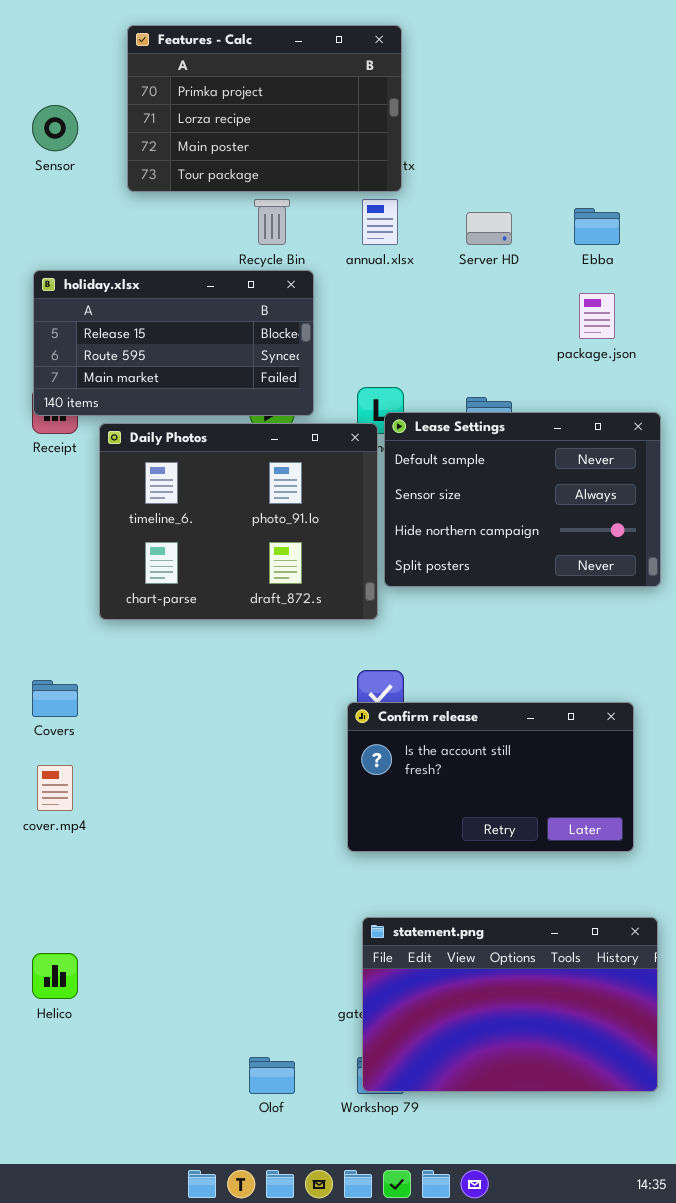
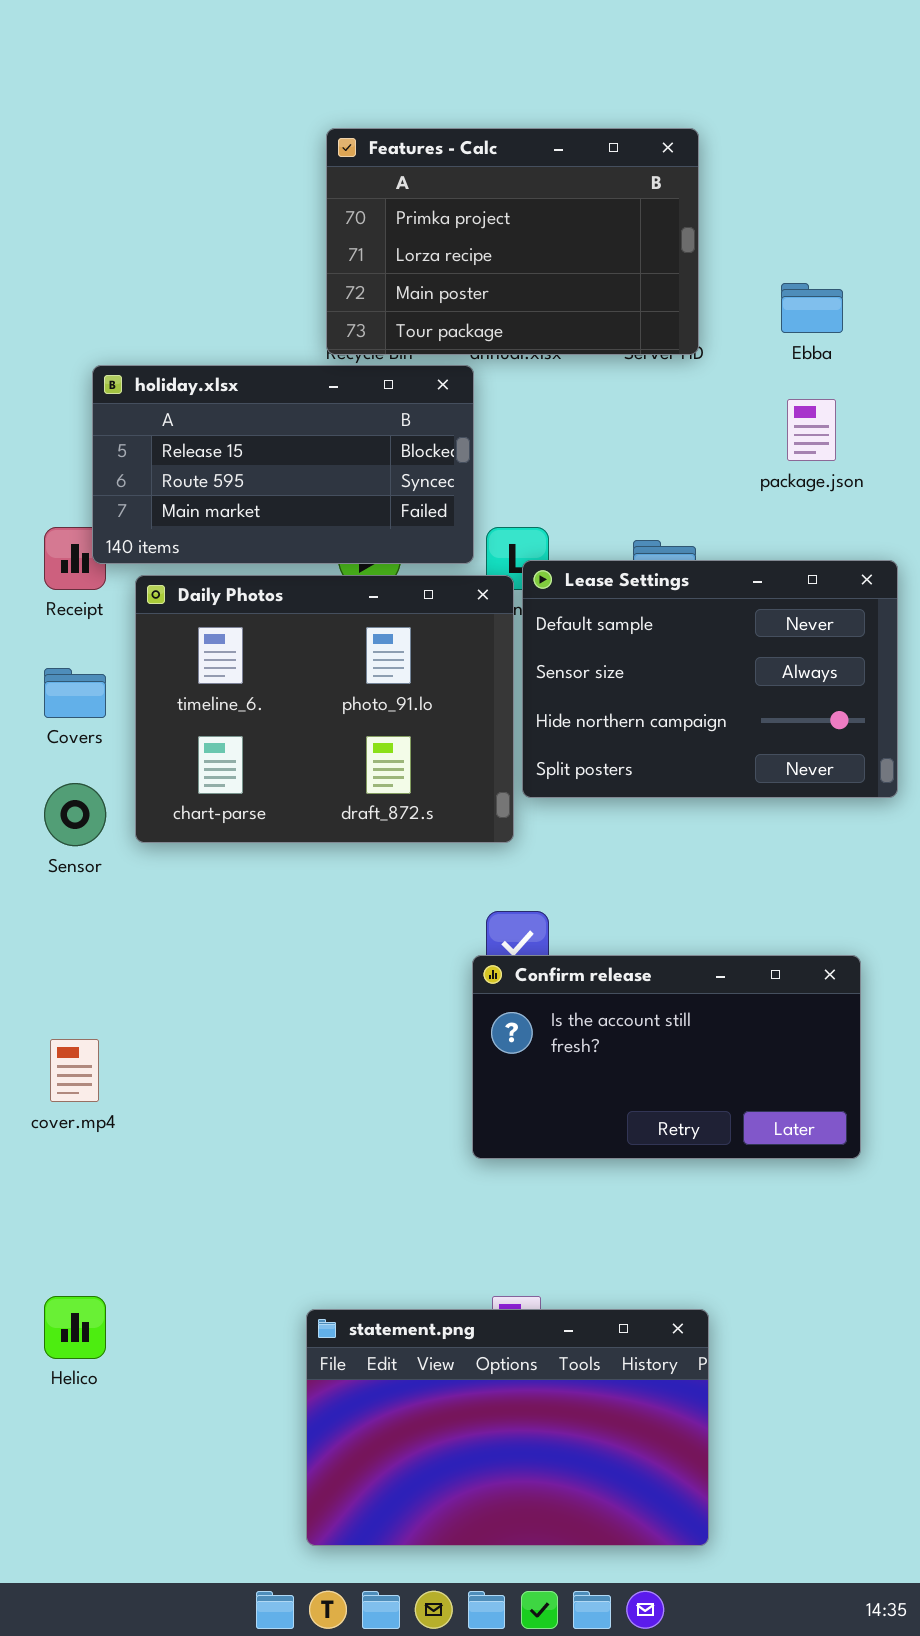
Features - Calc: [127,25,402,192] -> [326,128,699,355], moved
Sensor: [32,105,78,151] -> [44,783,106,846], moved
holiday.xlsx: [33,270,314,416] -> [92,365,474,564], moved
Covers: [32,680,78,717] -> [44,668,106,718], moved
statement.png: [362,917,658,1092] -> [306,1309,709,1546], moved

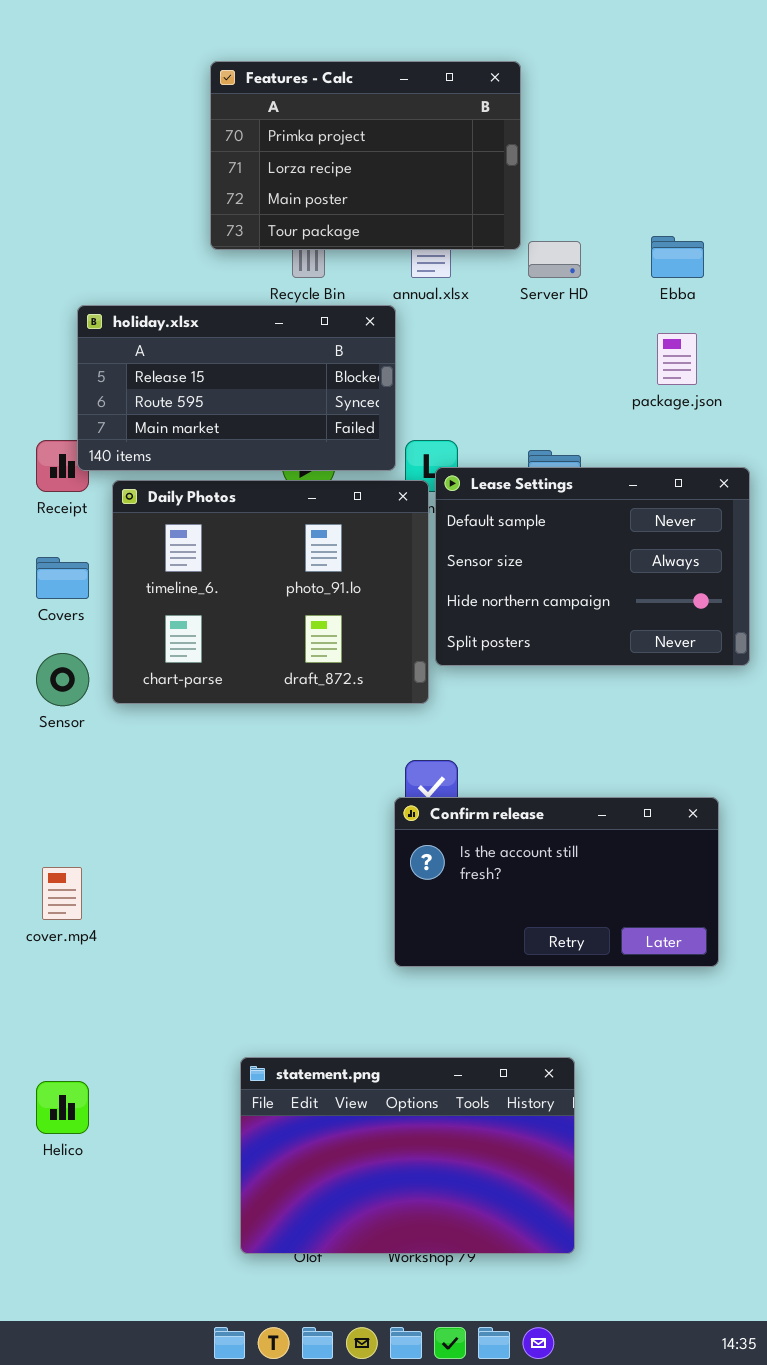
Features - Calc: [326,128,699,355] -> [210,61,521,250], moved
statement.png: [306,1309,709,1546] -> [240,1057,575,1254], moved

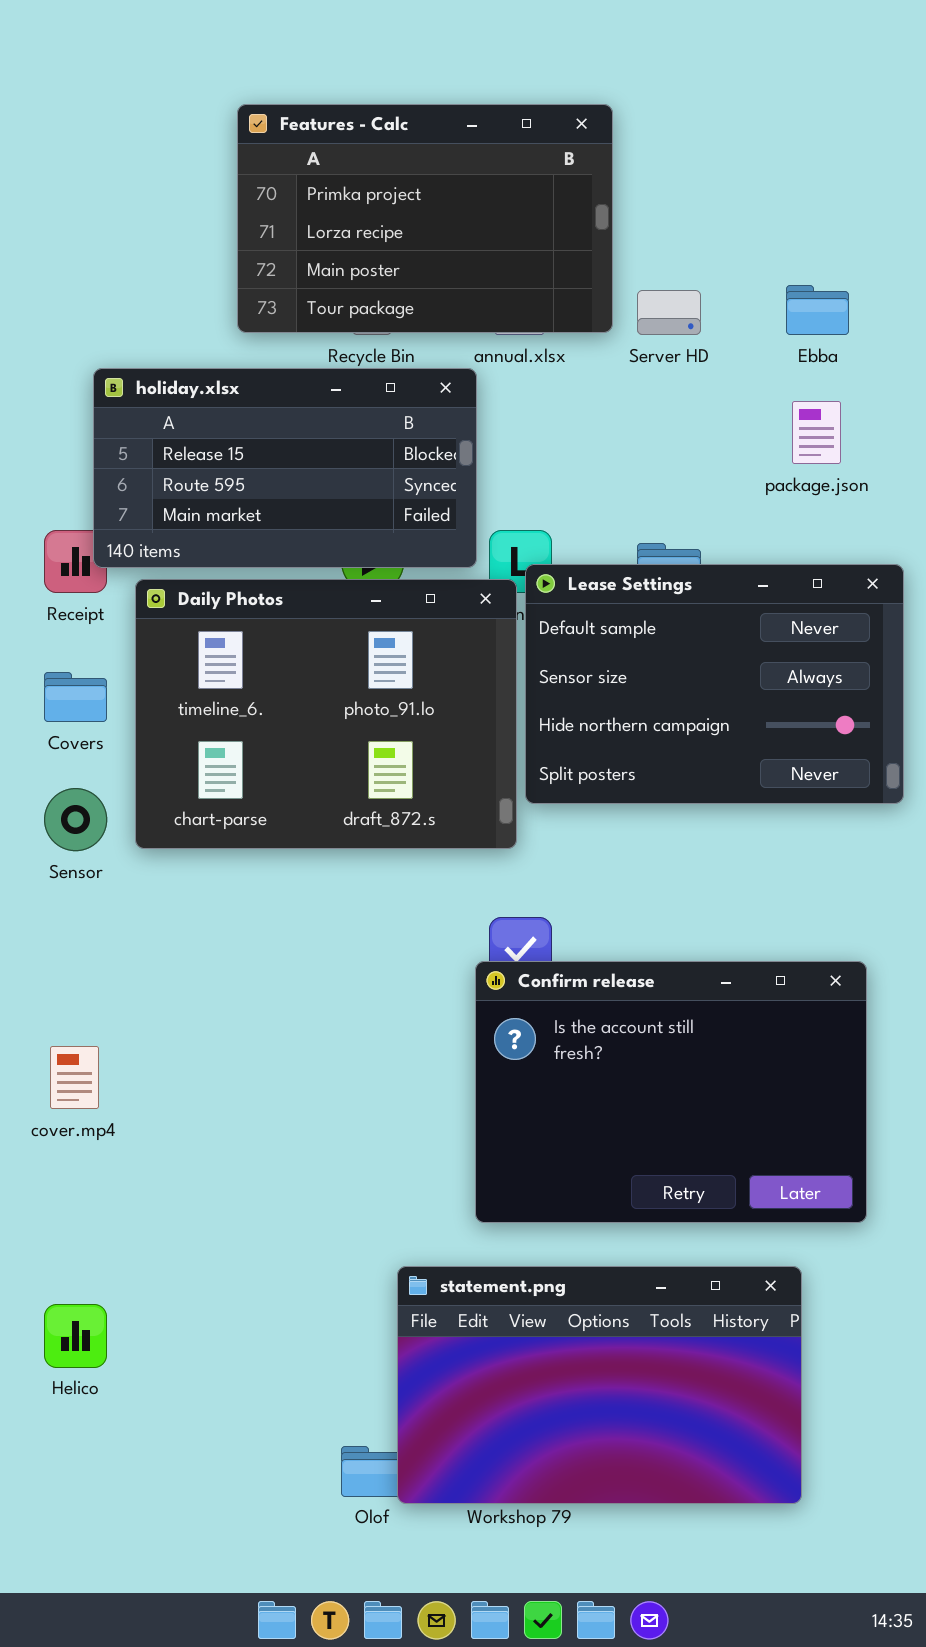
Features - Calc: [210,61,521,250] -> [237,104,613,333], moved
Confirm release: [394,797,719,967] -> [475,961,867,1223], resized
statement.png: [240,1057,575,1254] -> [397,1266,802,1504], moved

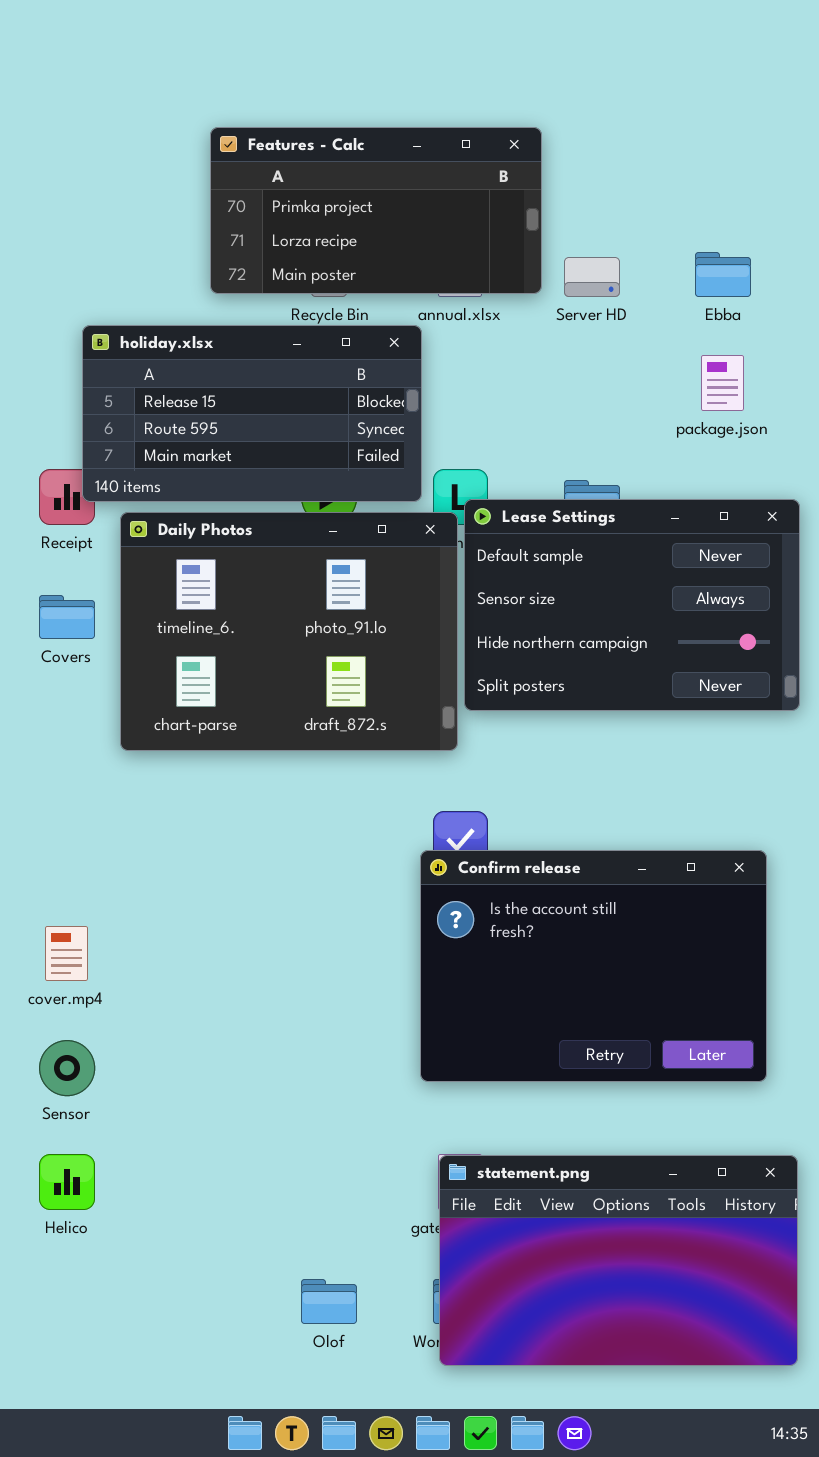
Features - Calc: [237,104,613,333] -> [210,127,542,294], resized
Sensor: [44,788,107,851] -> [39,1040,95,1096], moved
statement.png: [397,1266,802,1504] -> [439,1155,798,1366], moved

